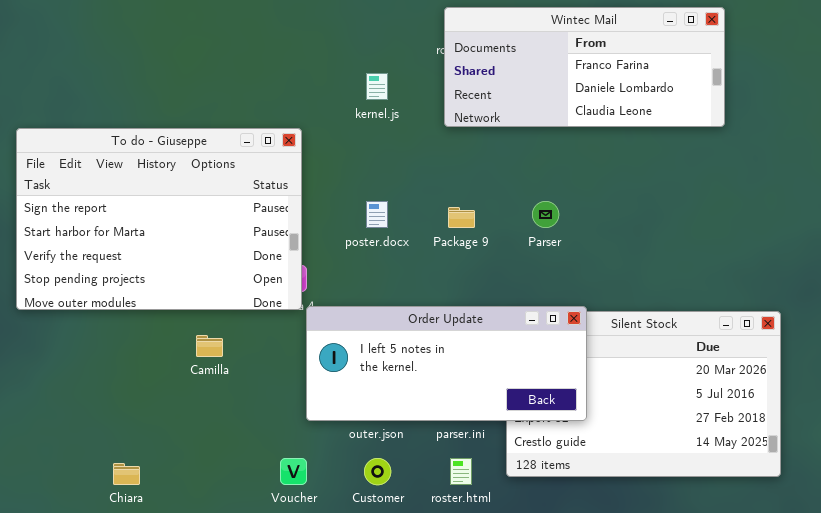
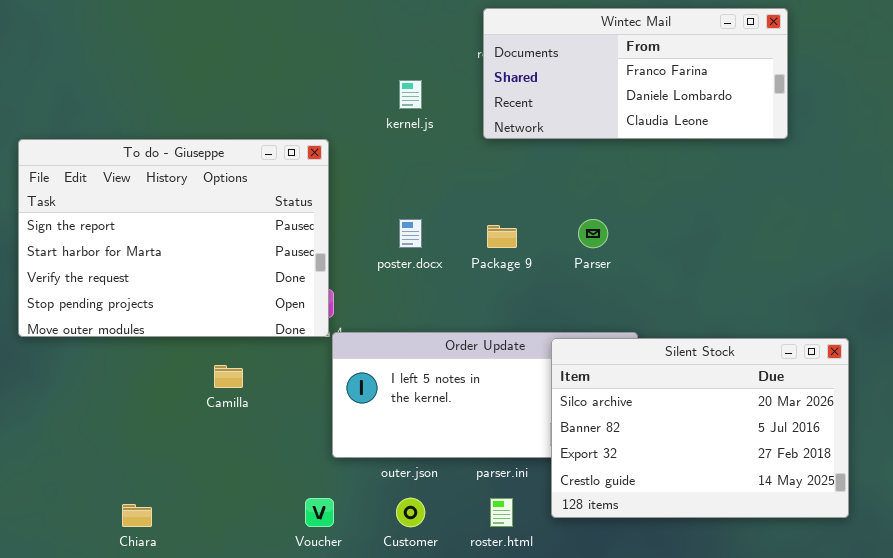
Silent Stock: [506,311,781,477] -> [551,338,849,518], raised

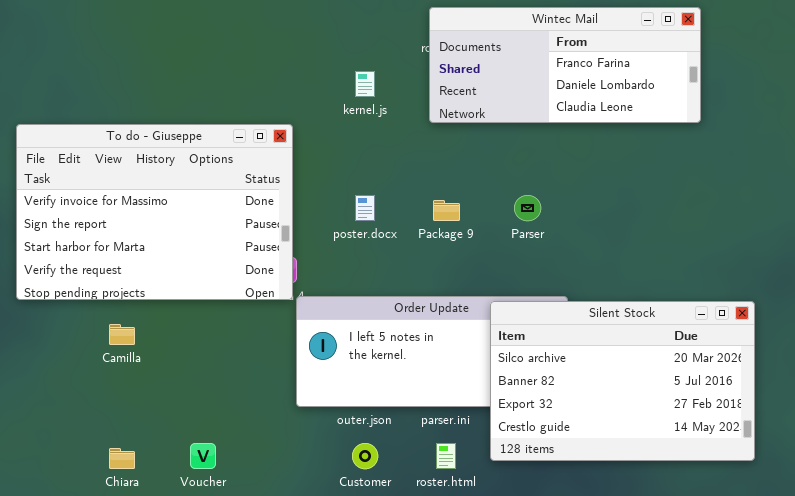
To do - Giuseppe: [18,139,329,337] -> [16,124,293,300], scrolled up 1 row
Camilla: [214,365,243,388] -> [109,324,135,345], moved
Voucher: [305,498,334,527] -> [190,443,216,469], moved

